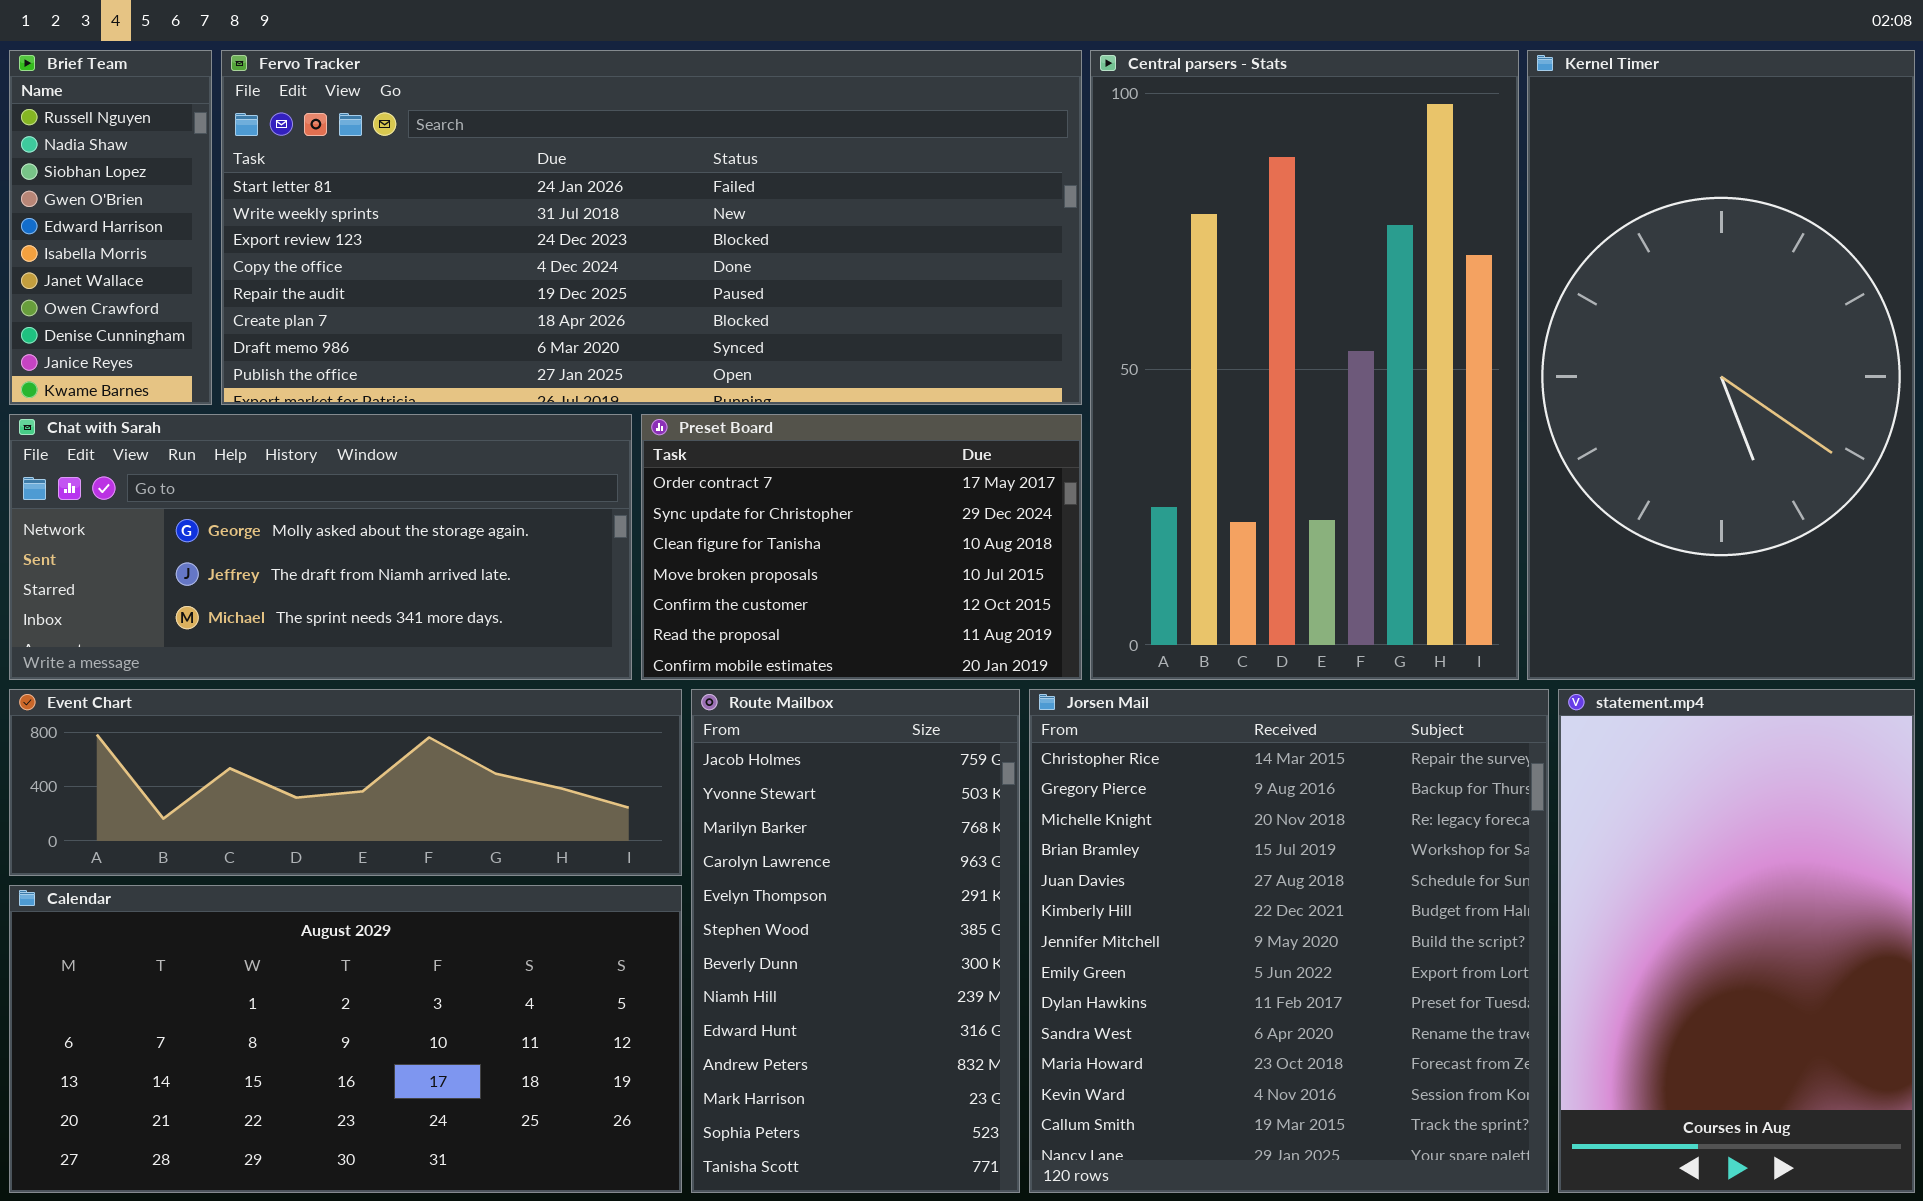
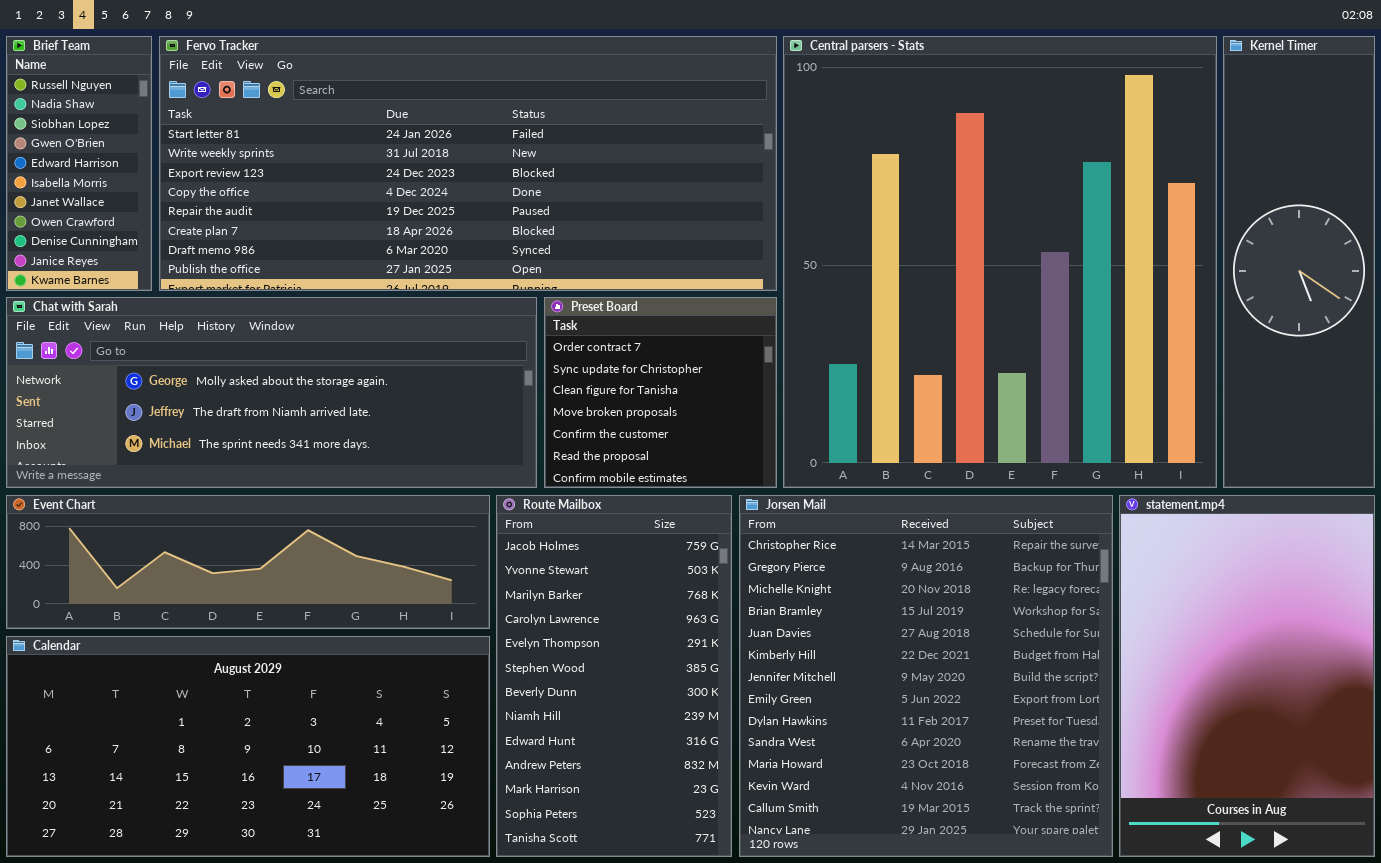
Central parsers - Stats: [1090,50,1519,680] -> [783,36,1217,488], resized
Kernel Timer: [1527,50,1915,680] -> [1223,36,1375,488], resized
Chat with Sarah: [9,414,632,680] -> [6,297,537,488], resized
Preset Board: [641,414,1082,680] -> [544,297,777,488], resized

